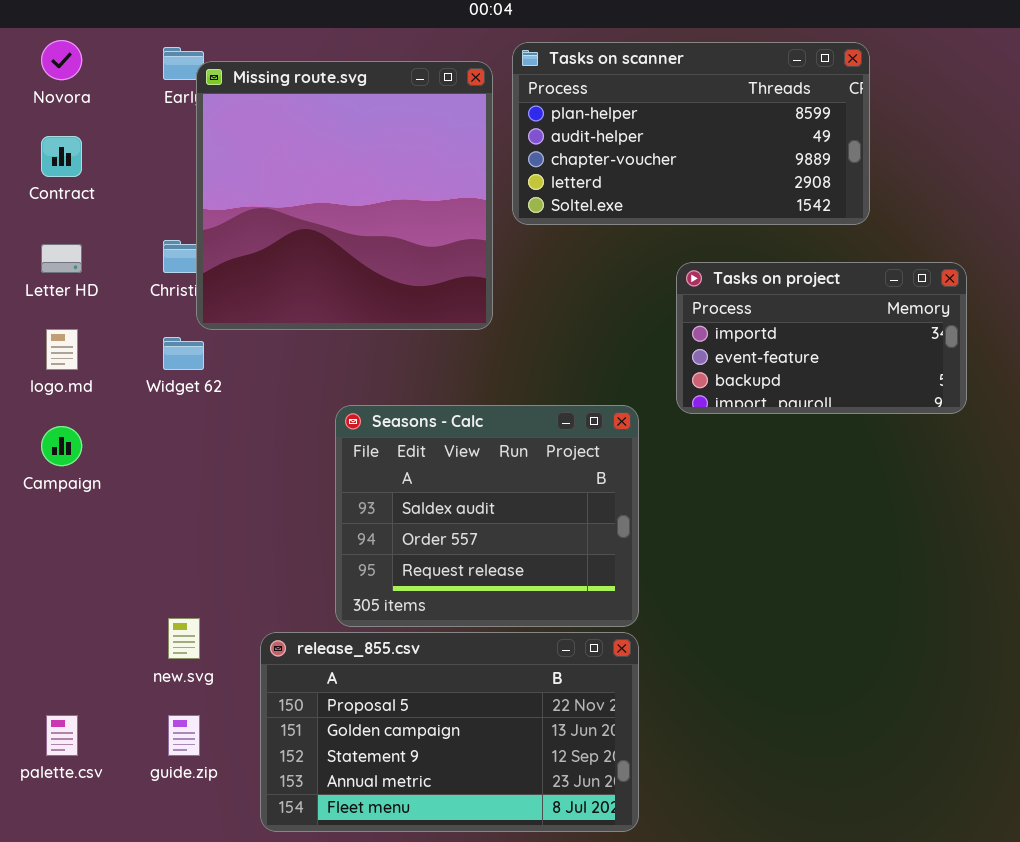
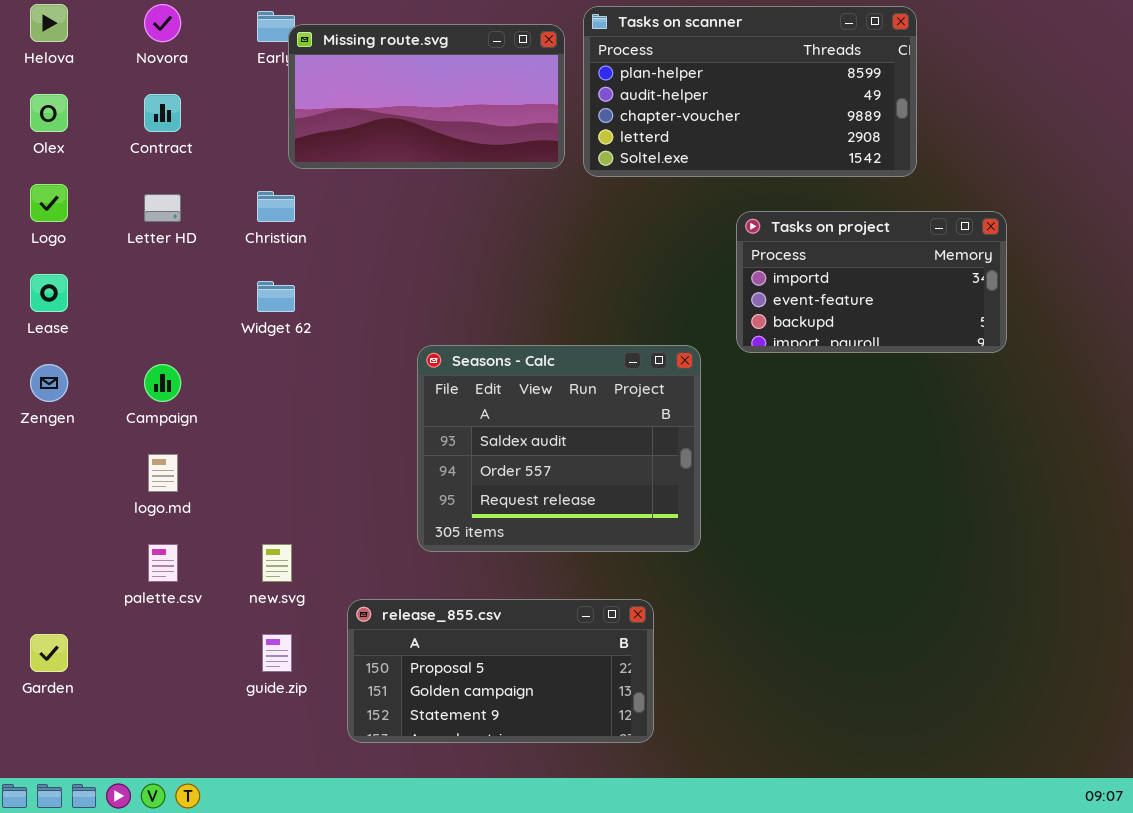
Missing route.svg: [196,61,493,330] -> [288,24,565,169], resized
logo.md: [46,329,78,370] -> [148,454,178,492], moved
release_855.csv: [260,632,639,832] -> [347,599,654,743], resized
palette.csv: [46,715,78,756] -> [148,544,178,582], moved

